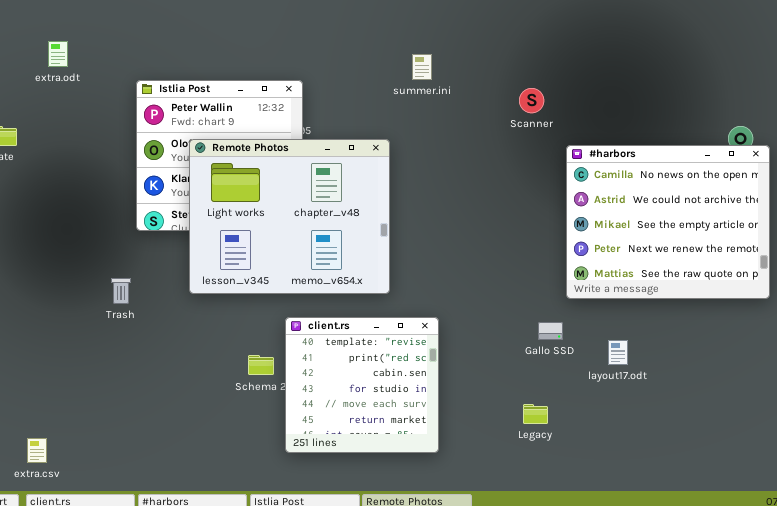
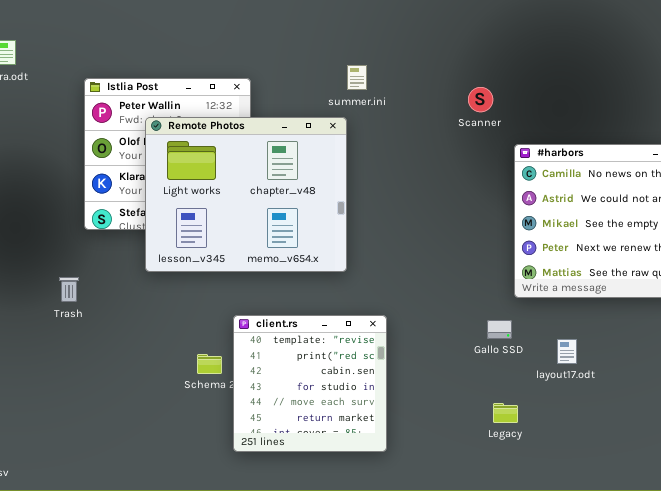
summer.ini: [412,54,432,80] -> [347,65,367,90], moved
Remote Photos: [189,139,390,294] -> [145,117,347,272], moved
Legacy: [523,404,548,424] -> [493,403,518,423], moved

